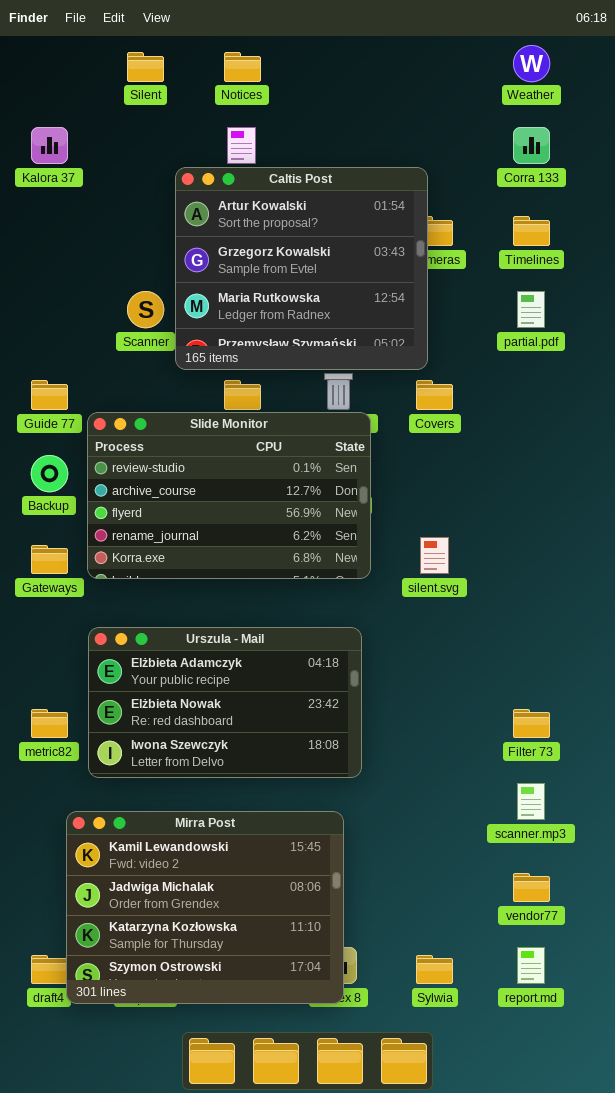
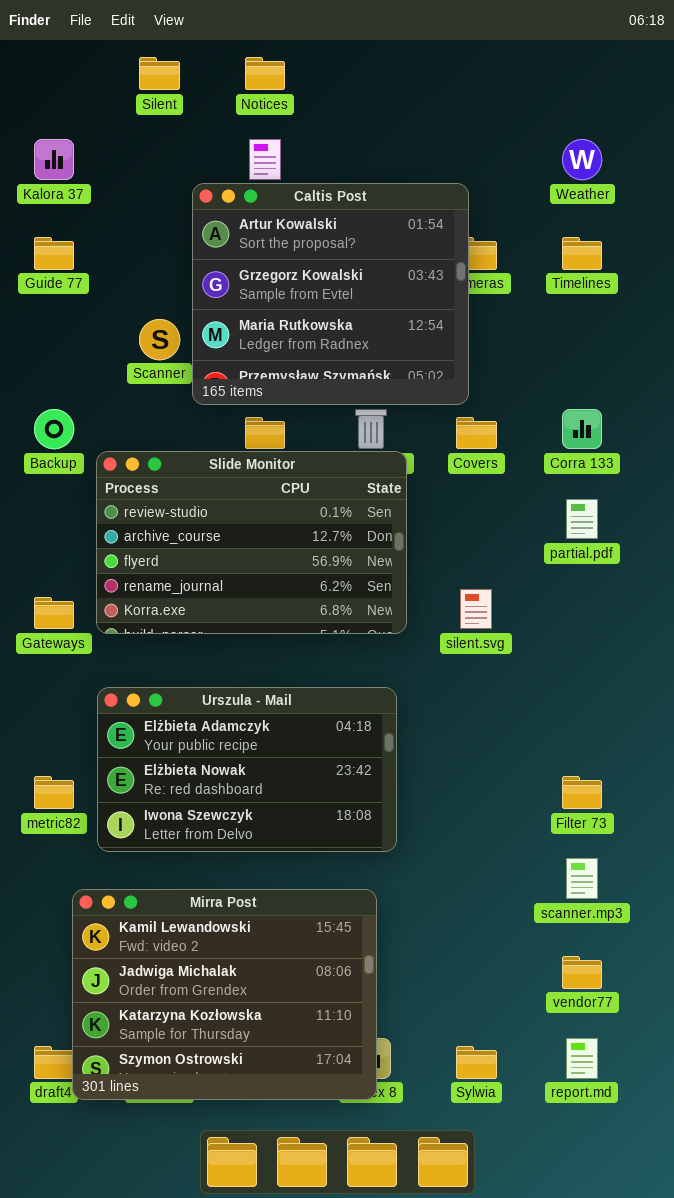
Weather: [513,45,550,82] -> [562,139,602,180], moved
Corra 133: [513,127,550,164] -> [562,409,602,449], moved
partial.pdf: [517,291,545,328] -> [566,499,598,539], moved
Guide 77: [31,380,68,410] -> [34,237,74,270], moved
Backup: [31,455,68,492] -> [34,409,74,449], moved

